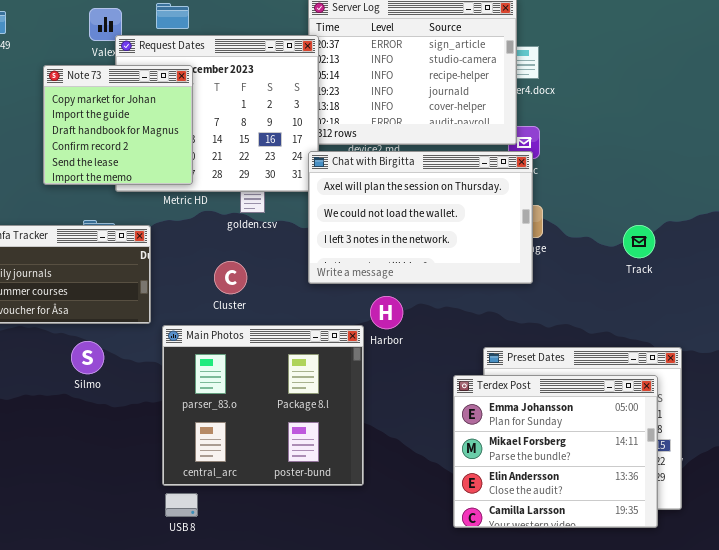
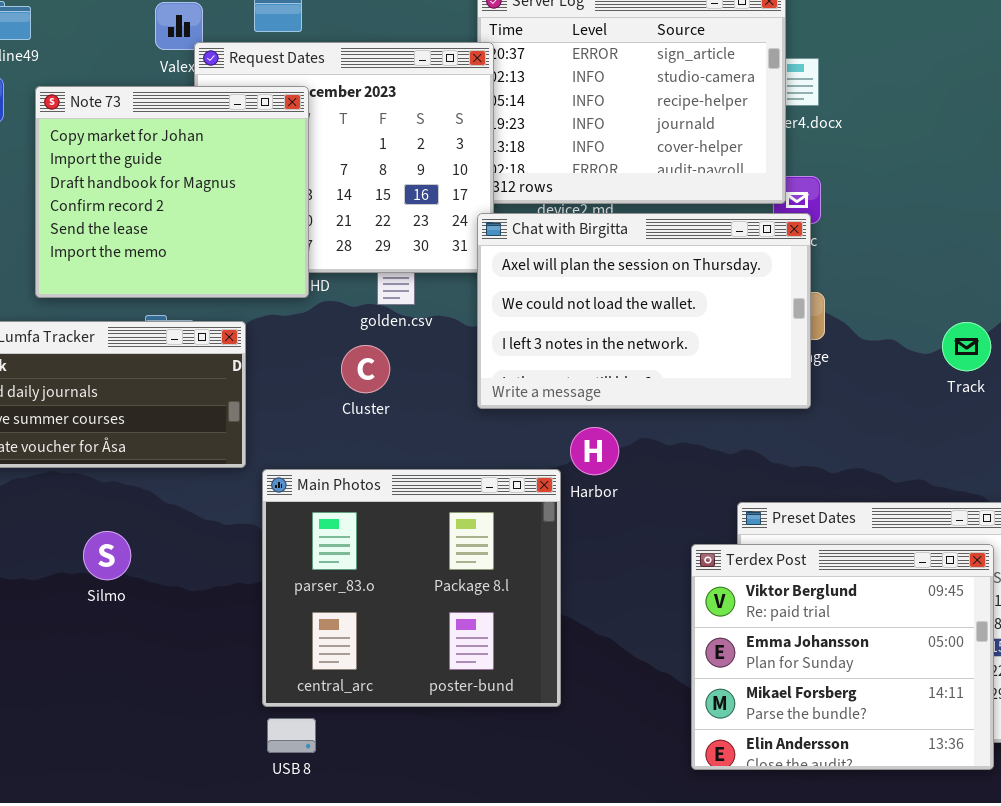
Note 73: [43,65,193,185] -> [35,86,309,298], resized
Cluster: [214,261,247,294] -> [341,345,390,393], moved
Silmo: [71,341,104,374] -> [83,531,131,580], moved
Terdex Post: [453,375,658,528] -> [691,544,994,770], scrolled up 1 row

